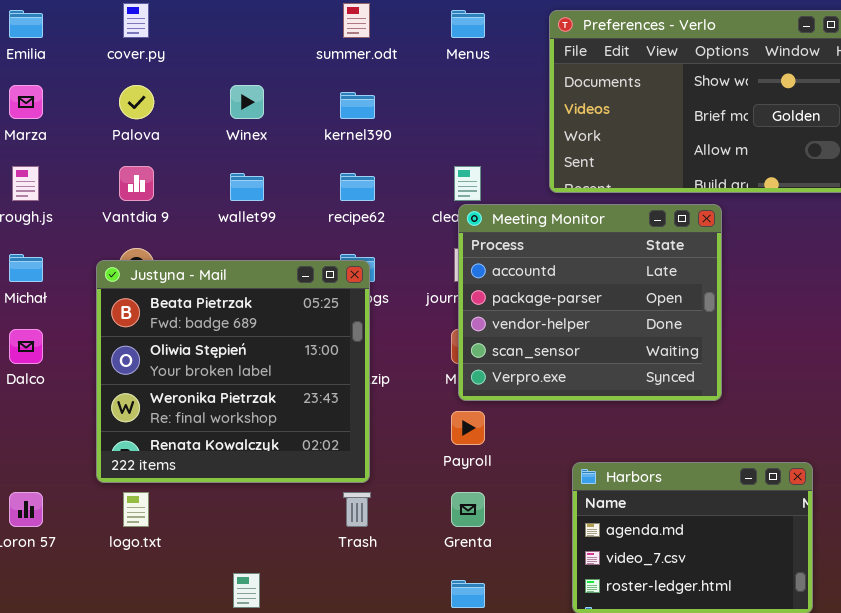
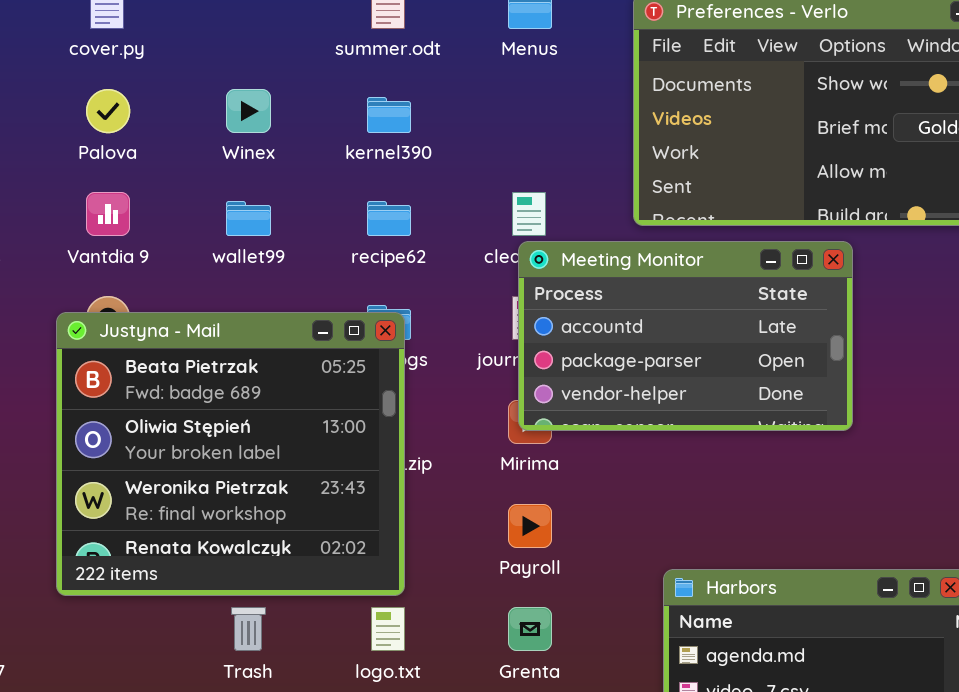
Meeting Monitor: [458,204,722,401] -> [518,241,853,431], resized
logo.txt: [123,492,149,527] -> [371,607,405,651], moved
Trash: [343,492,371,527] -> [231,607,266,651], moved

